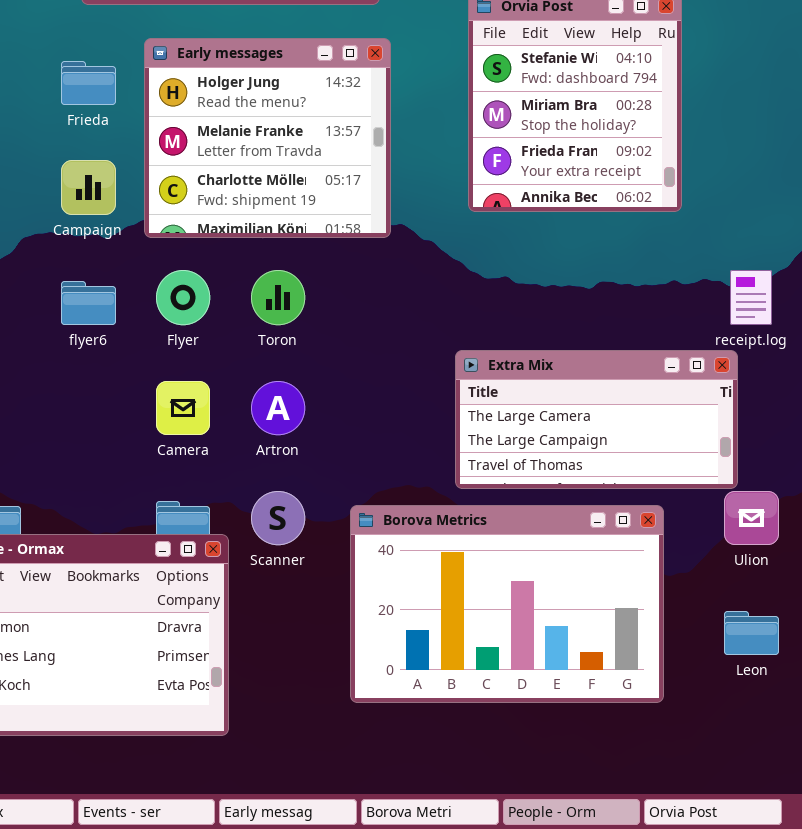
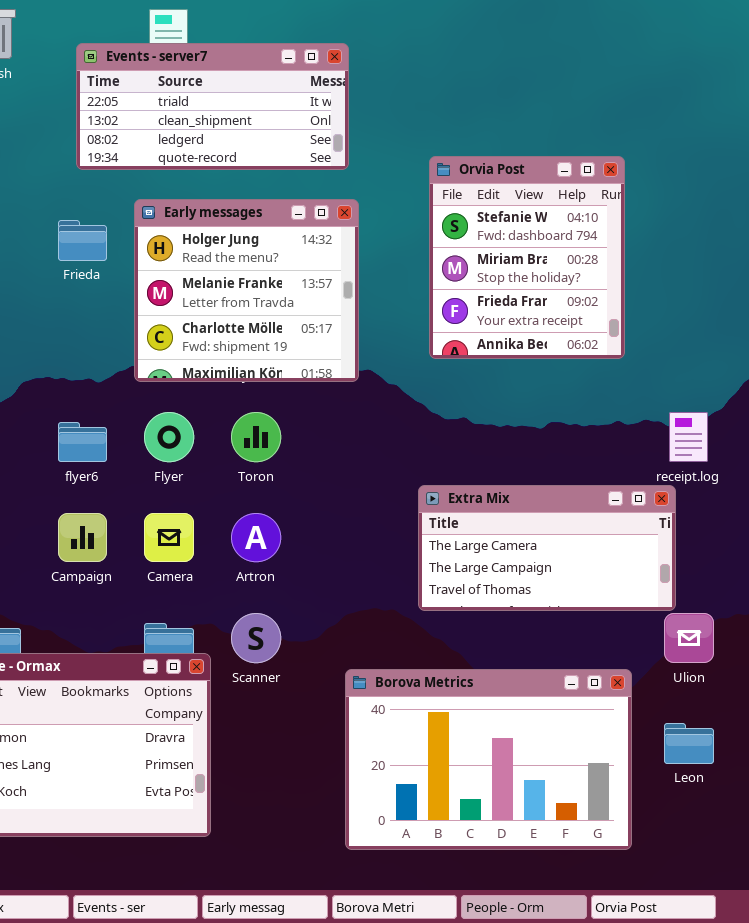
Campaign: [61,160,116,215] -> [58,513,107,562], moved
Borova Metrics: [350,505,664,703] -> [345,669,632,850], moved

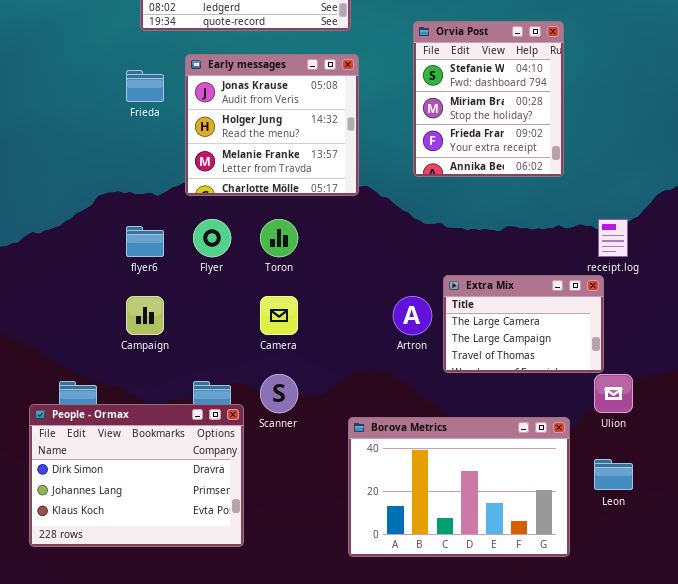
Early messages: [134,199,359,382] -> [185,54,359,196], scrolled up 1 row
Extra Mix: [418,485,676,611] -> [443,275,604,373], resized
Camera: [144,513,194,562] -> [260,296,298,335], moved
Artron: [231,513,281,562] -> [393,296,432,335], moved

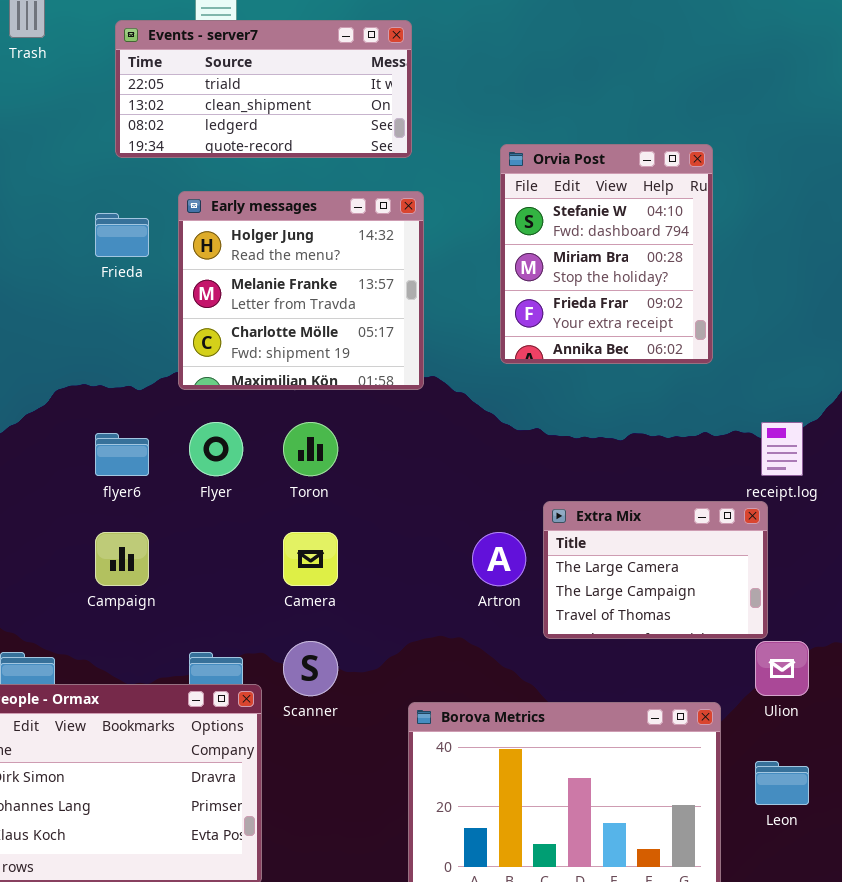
Early messages: [185,54,359,196] -> [178,191,424,390], scrolled down 1 row

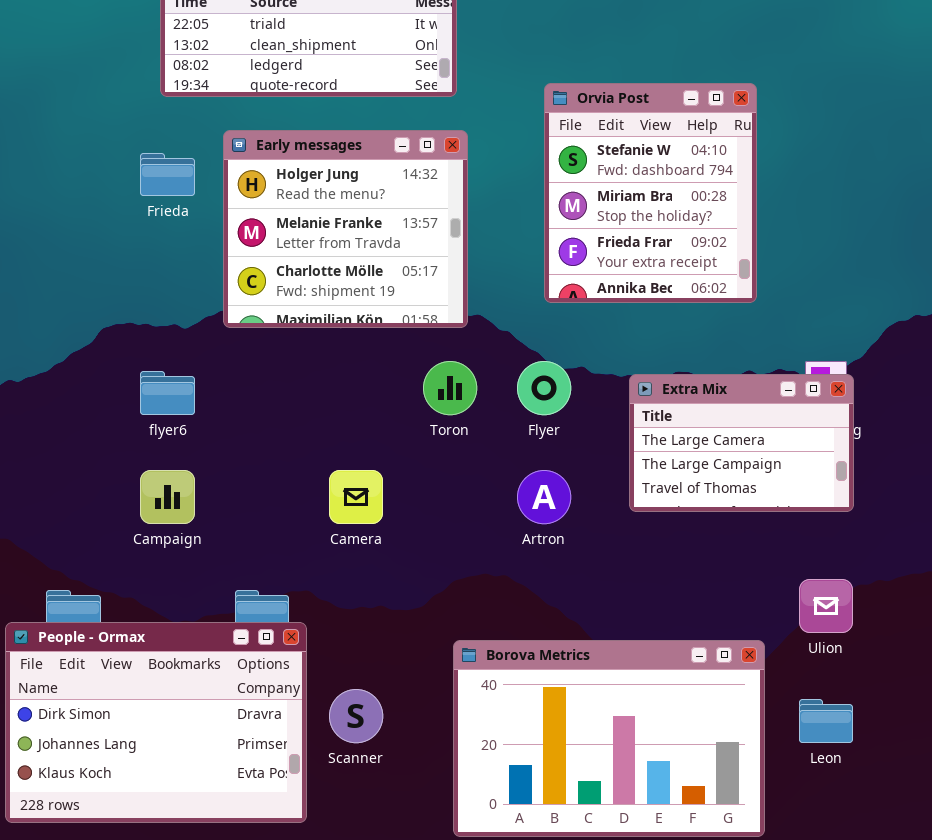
Flyer: [189,422,243,476] -> [517,361,571,415], moved
Toron: [283,422,338,476] -> [423,361,477,415], moved
Extra Mix: [543,501,768,639] -> [629,374,854,512], moved
Scanner: [283,641,338,696] -> [329,689,383,743], moved

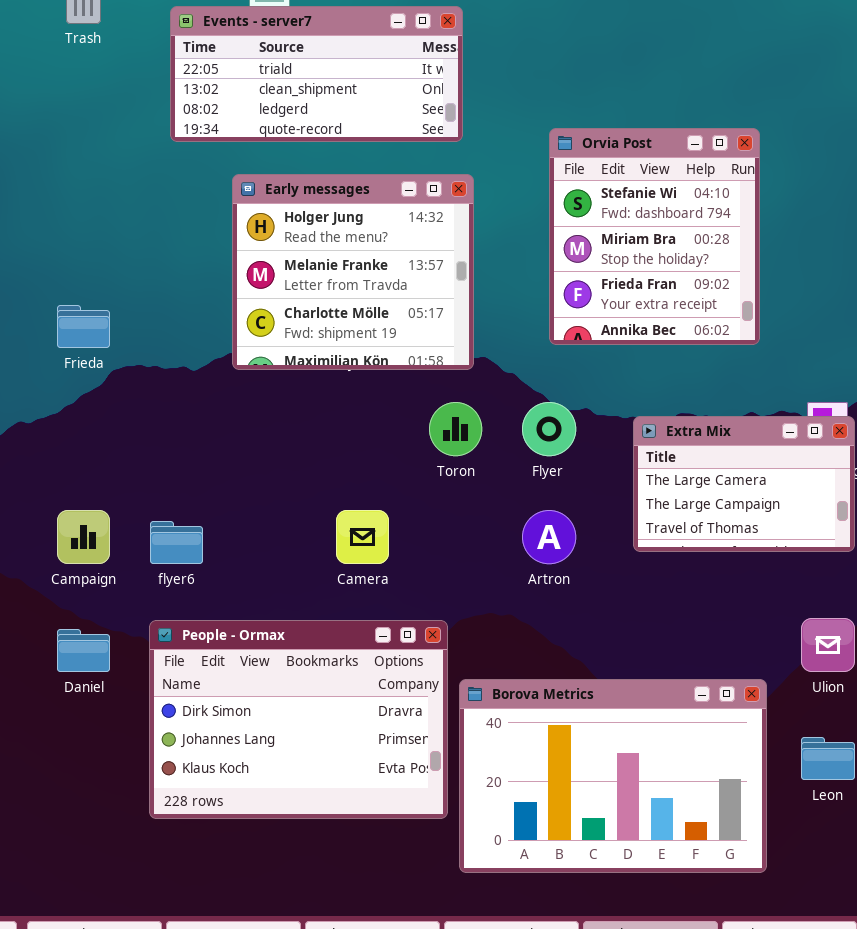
Frieda: [140,153,195,196] -> [57,305,110,348], moved
flyer6: [140,371,195,415] -> [150,521,203,564], moved
Campaign: [140,470,195,524] -> [57,510,110,564], moved
People - Ormax: [5,622,307,823] -> [149,620,448,819], moved

